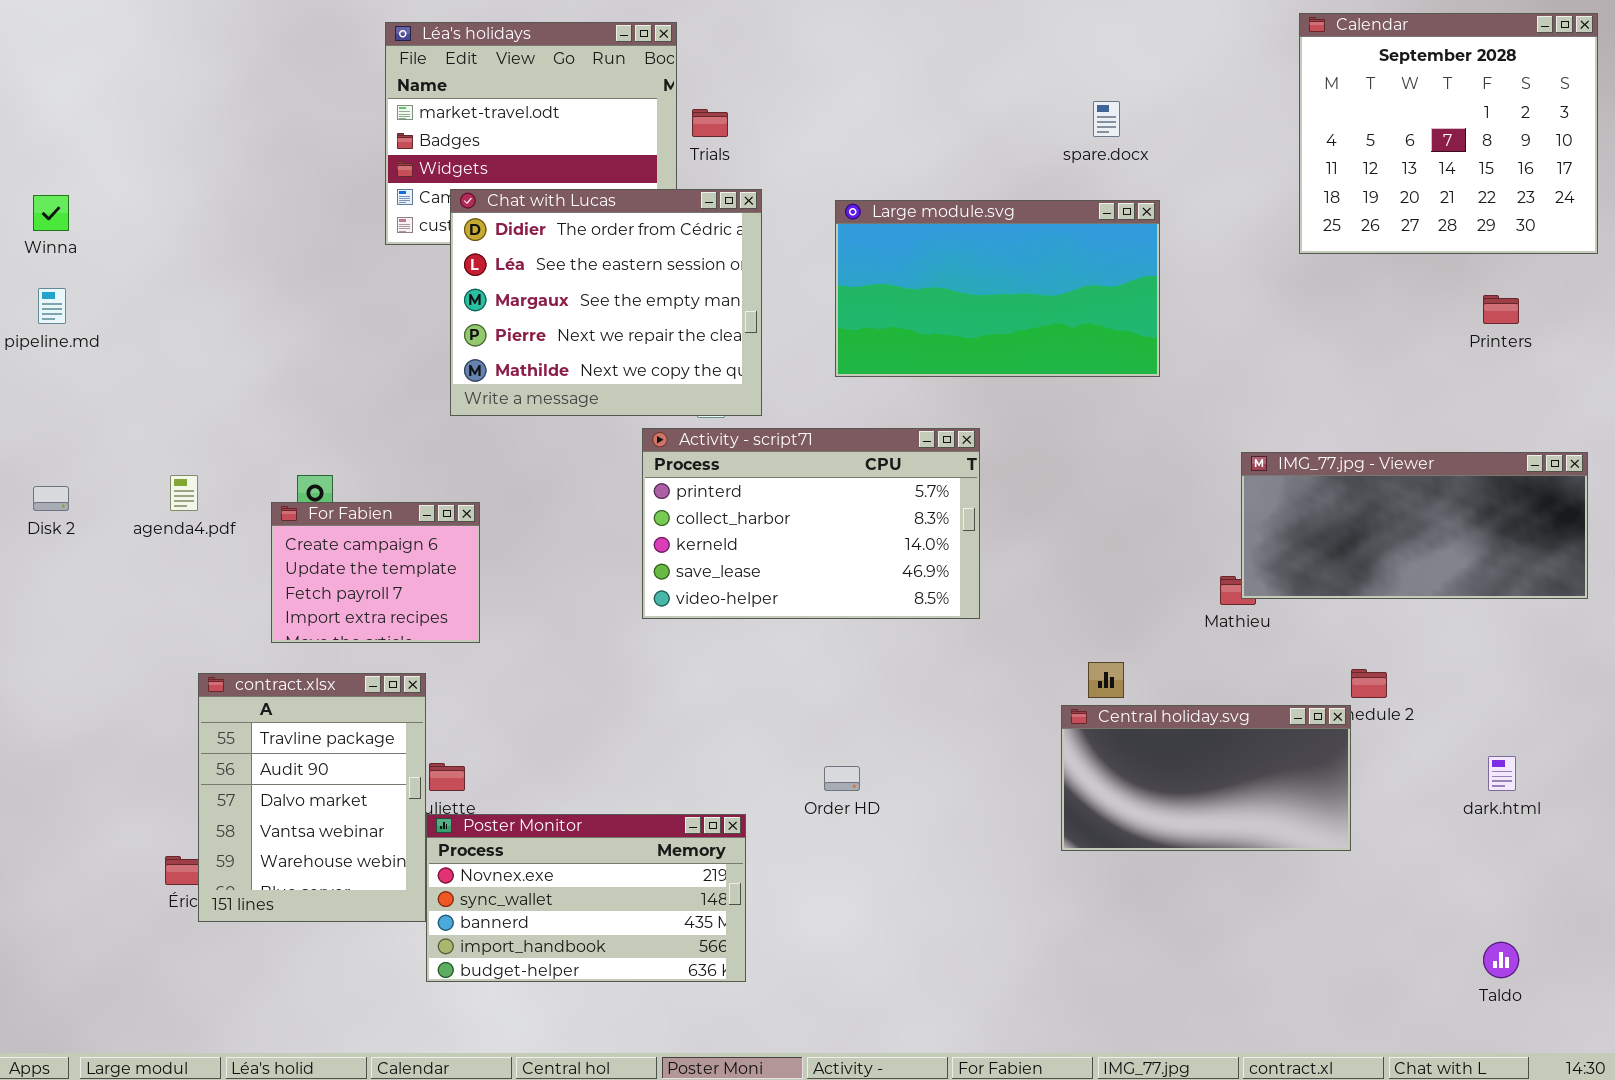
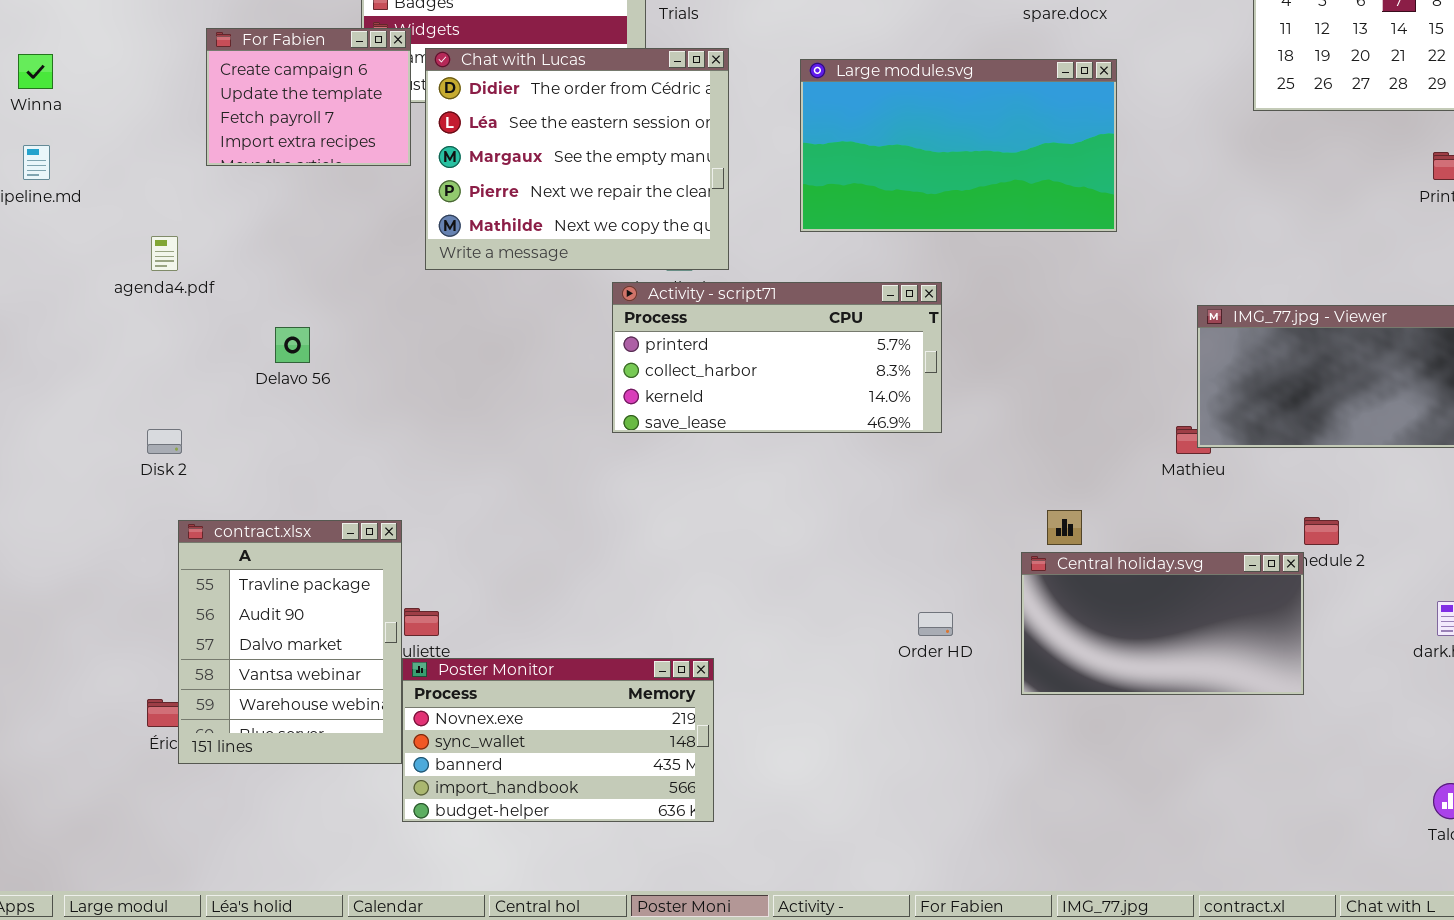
Activity - script71: [642,428,980,619] -> [612,282,942,433], resized
agenda4.pdf: [170,475,198,511] -> [151,236,178,271], moved
Disk 2: [33,486,69,511] -> [147,429,182,454], moved
For Fabien: [271,502,480,643] -> [206,28,411,166], moved
Order HD: [824,766,860,791] -> [918,612,953,636], moved

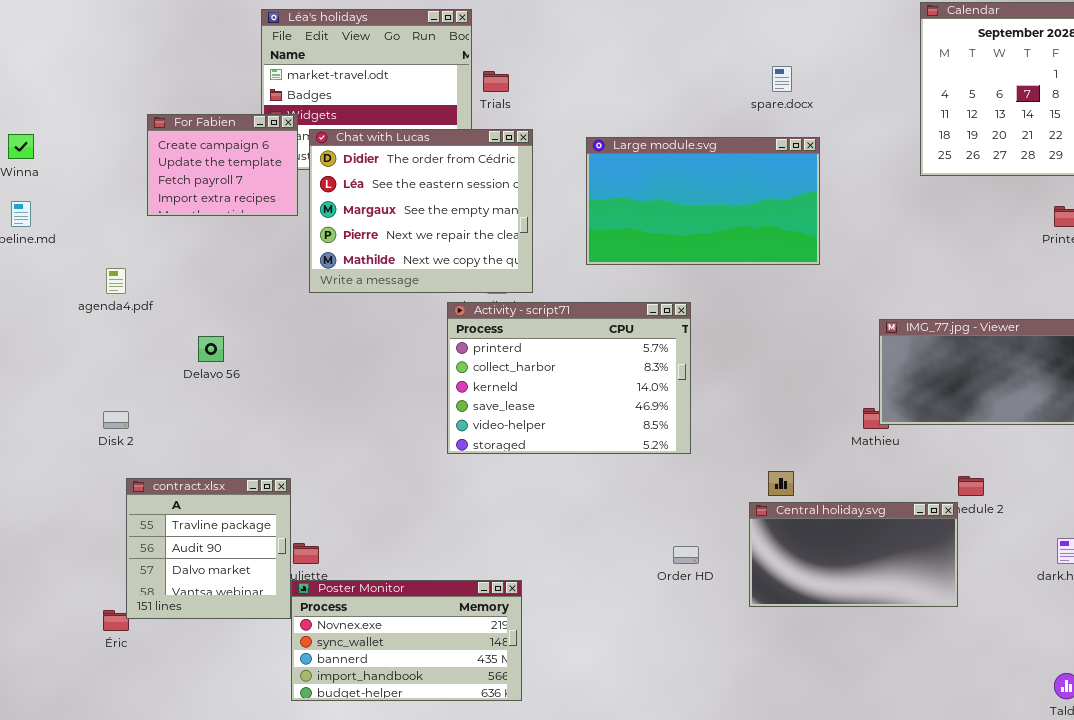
Activity - script71: [612,282,942,433] -> [447,302,691,454], resized
contract.xlsx: [178,520,402,764] -> [126,478,291,619], resized

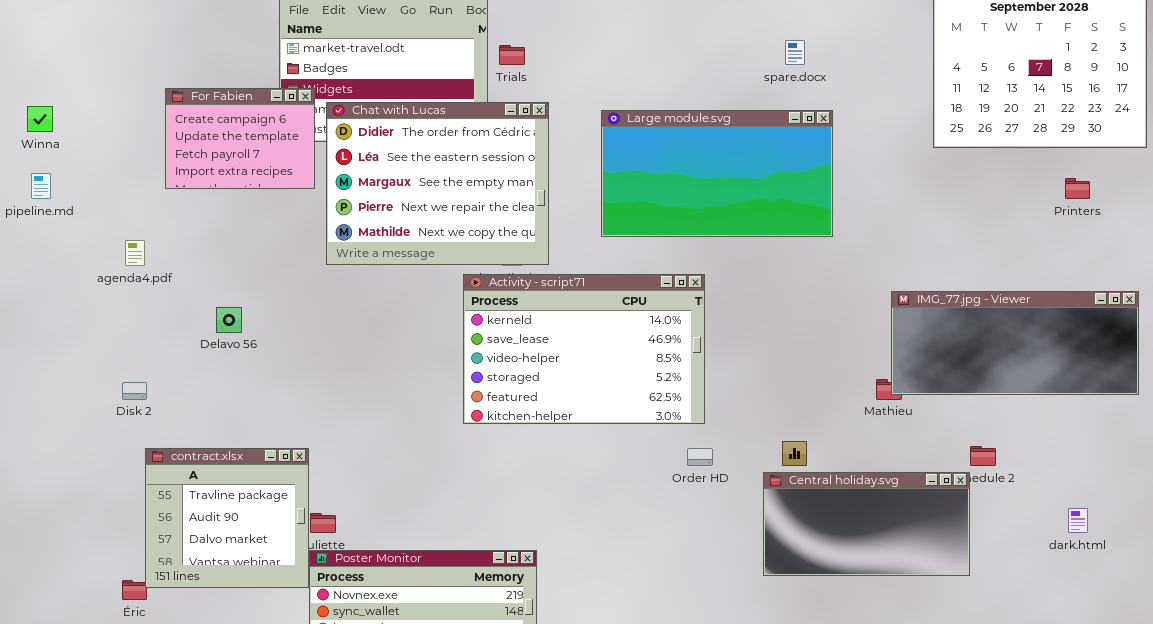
Activity - script71: [447,302,691,454] -> [463,274,705,424], scrolled down 2 rows
Order HD: [673,546,699,564] -> [687,448,713,466], moved

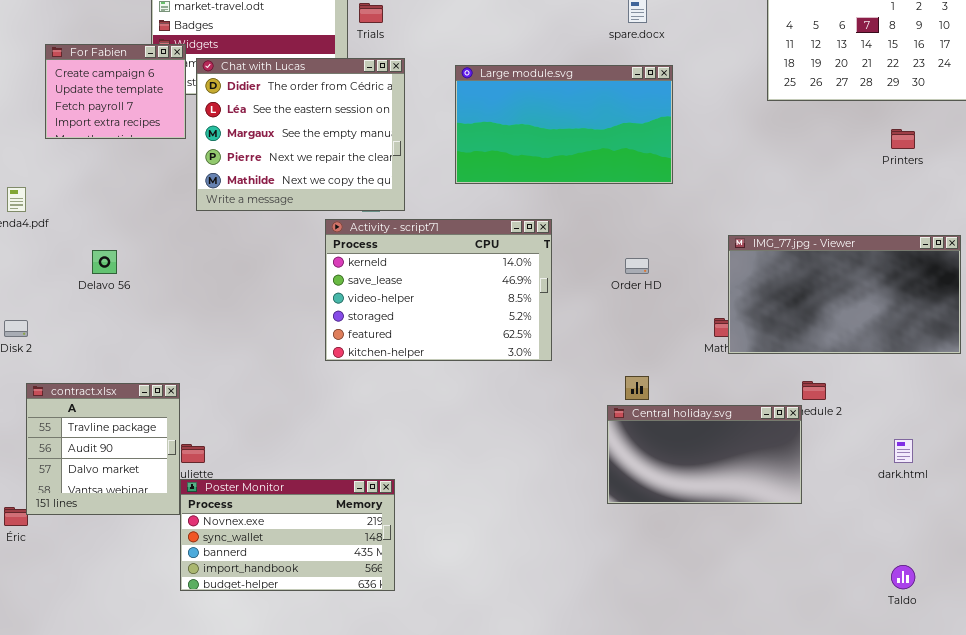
IMG_77.jpg - Viewer: [891,291,1139,395] -> [728,235,961,354], resized
Order HD: [687,448,713,466] -> [625,258,649,274], moved

